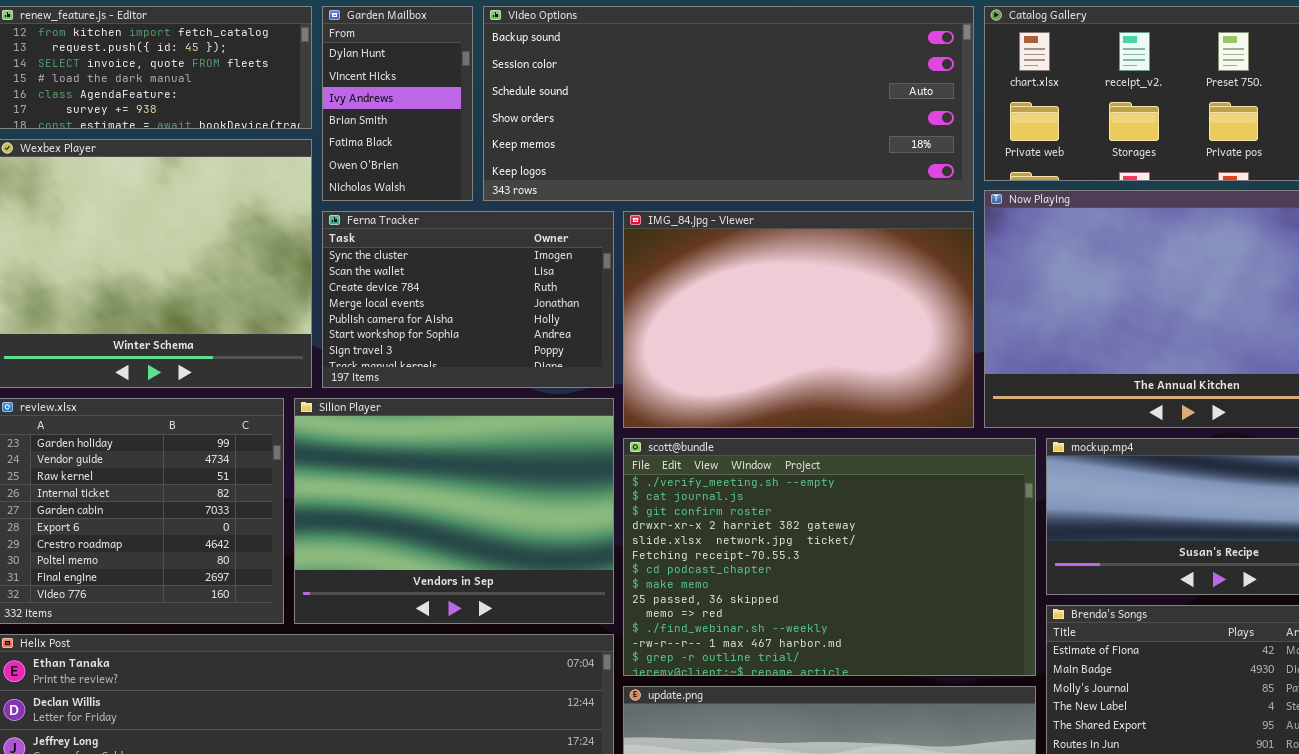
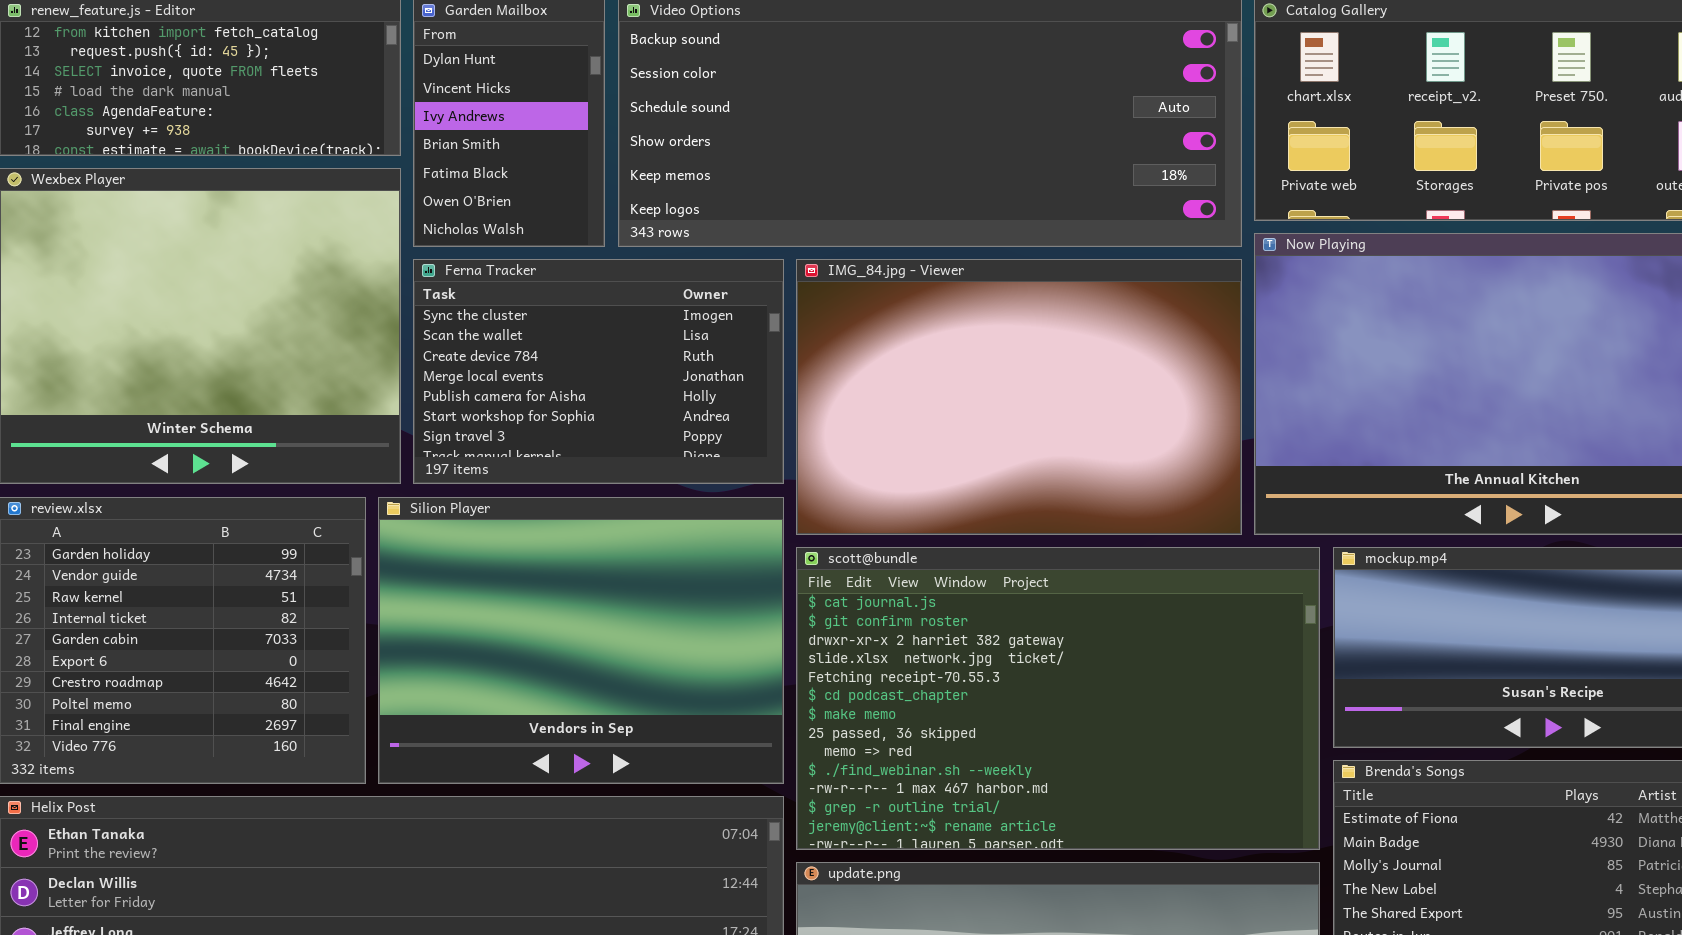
scott@bundle: [623,438,1036,676] -> [796,547,1320,850], scrolled down 1 row

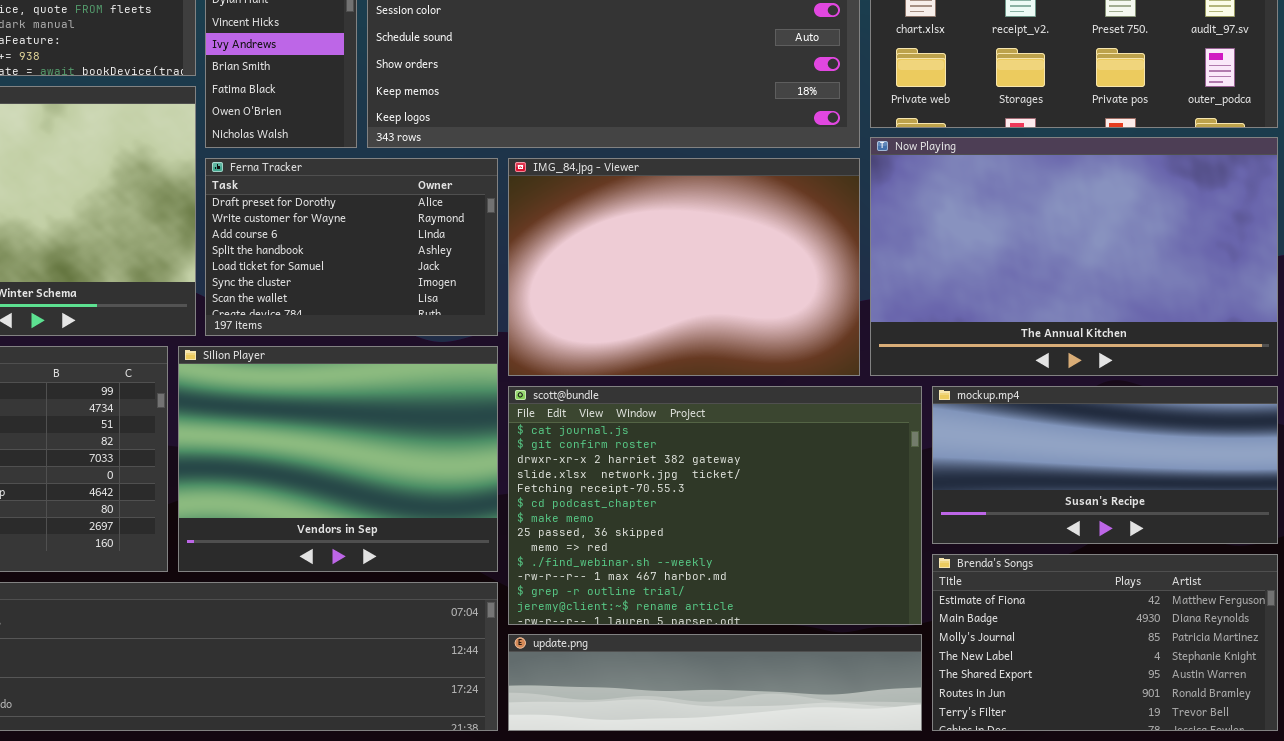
Ferna Tracker: [413,259,784,484] -> [205,158,498,336], scrolled up 5 rows

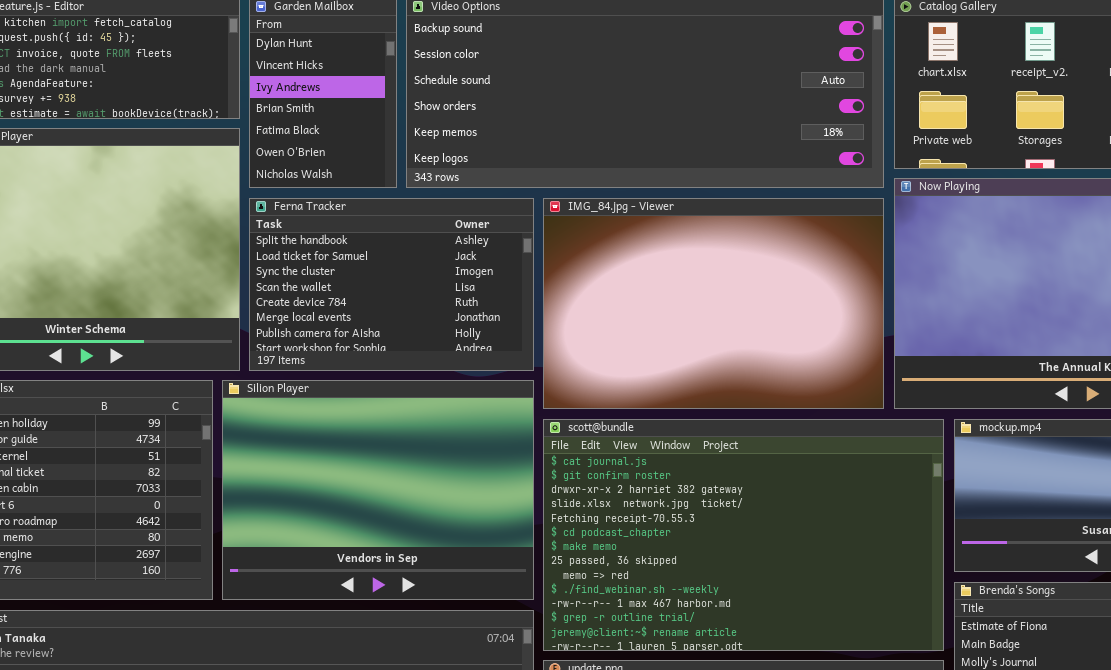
Ferna Tracker: [205,158,498,336] -> [249,198,534,371], scrolled down 3 rows

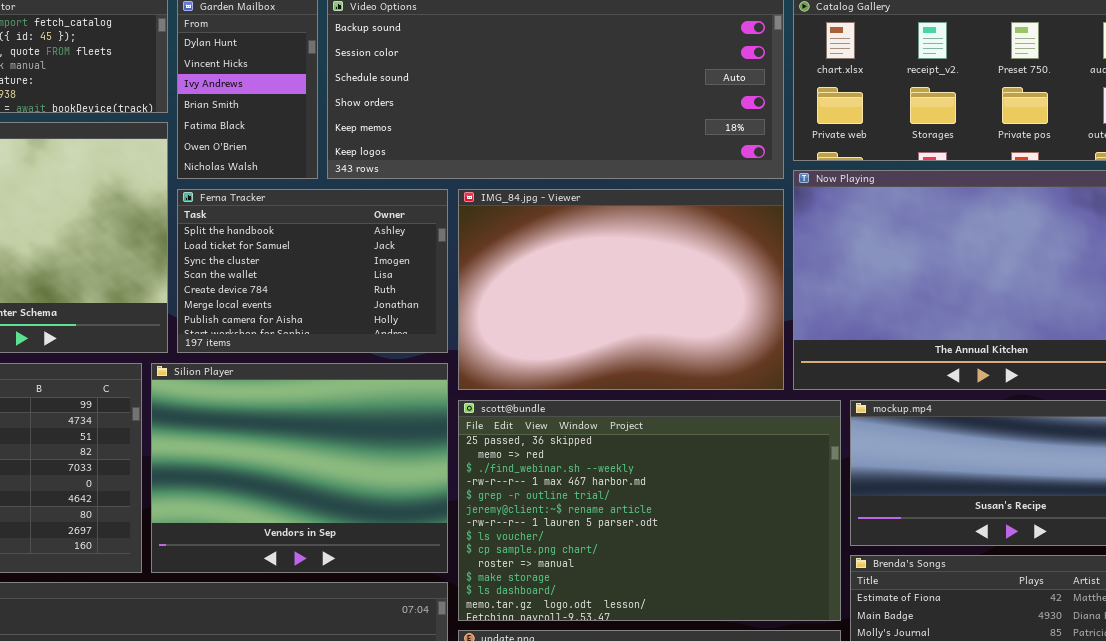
scott@bundle: [543,419,944,651] -> [458,400,841,621], scrolled down 7 rows

